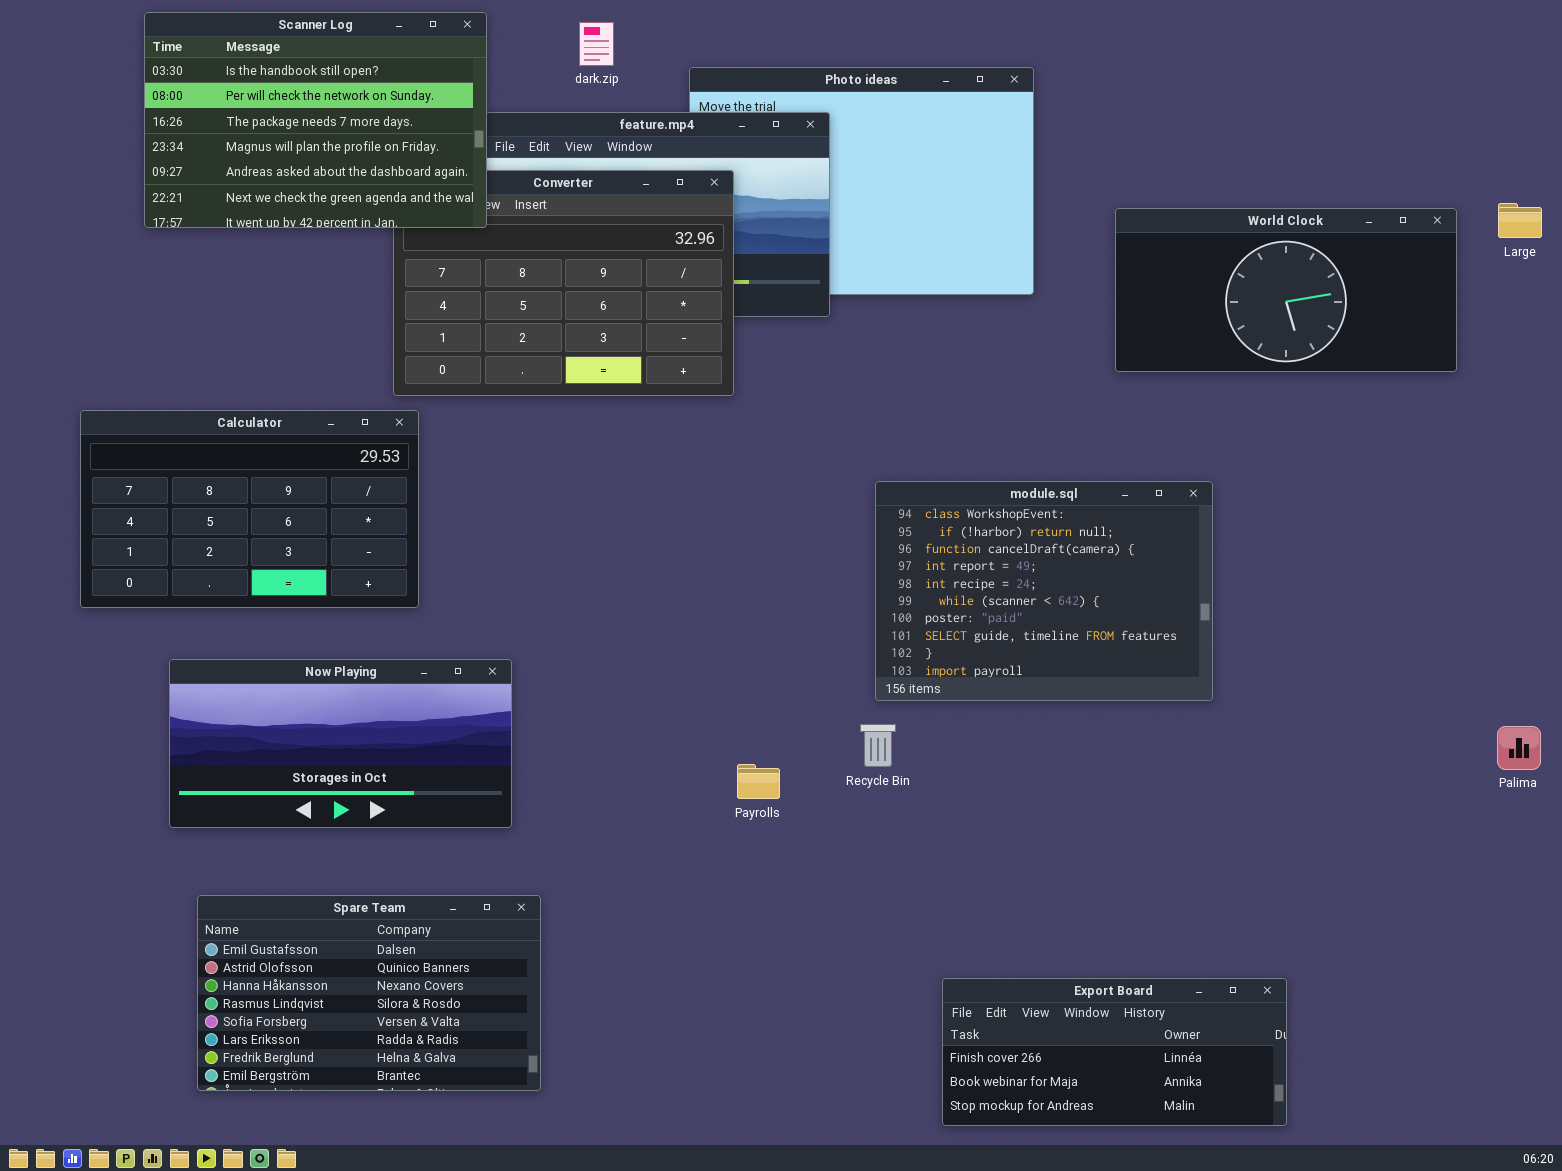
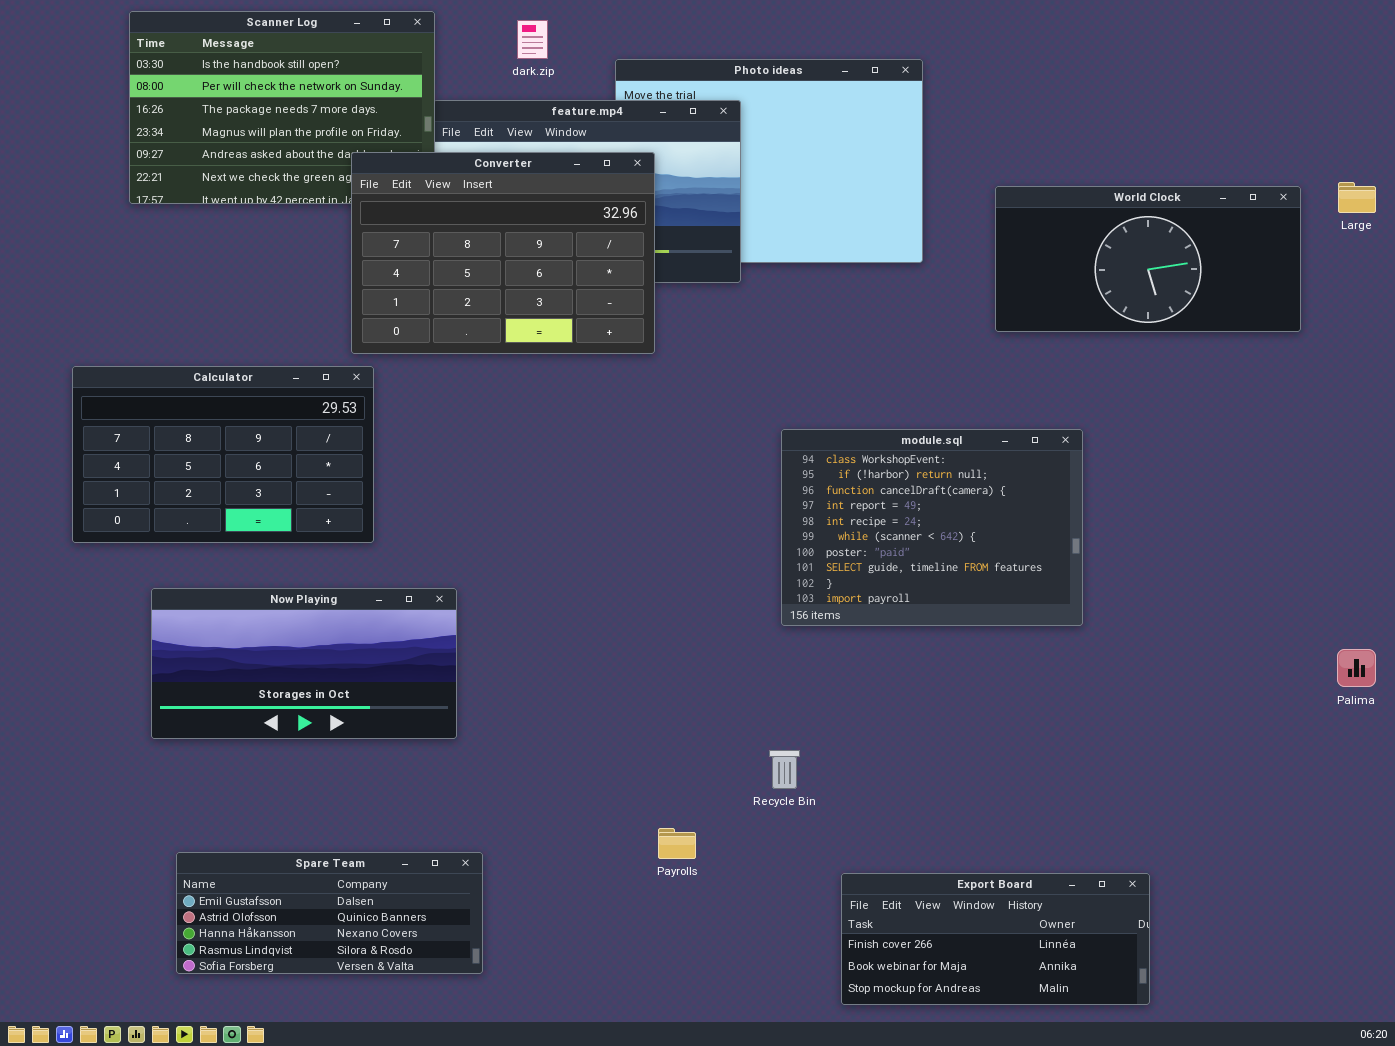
Converter: [393,170,734,396] -> [351,152,655,354], raised
Recycle Bin: [860,724,896,767] -> [769,750,800,789], moved
Payrolls: [737,764,780,799] -> [658,828,696,859], moved
Spare Team: [197,895,541,1091] -> [176,852,483,974], resized

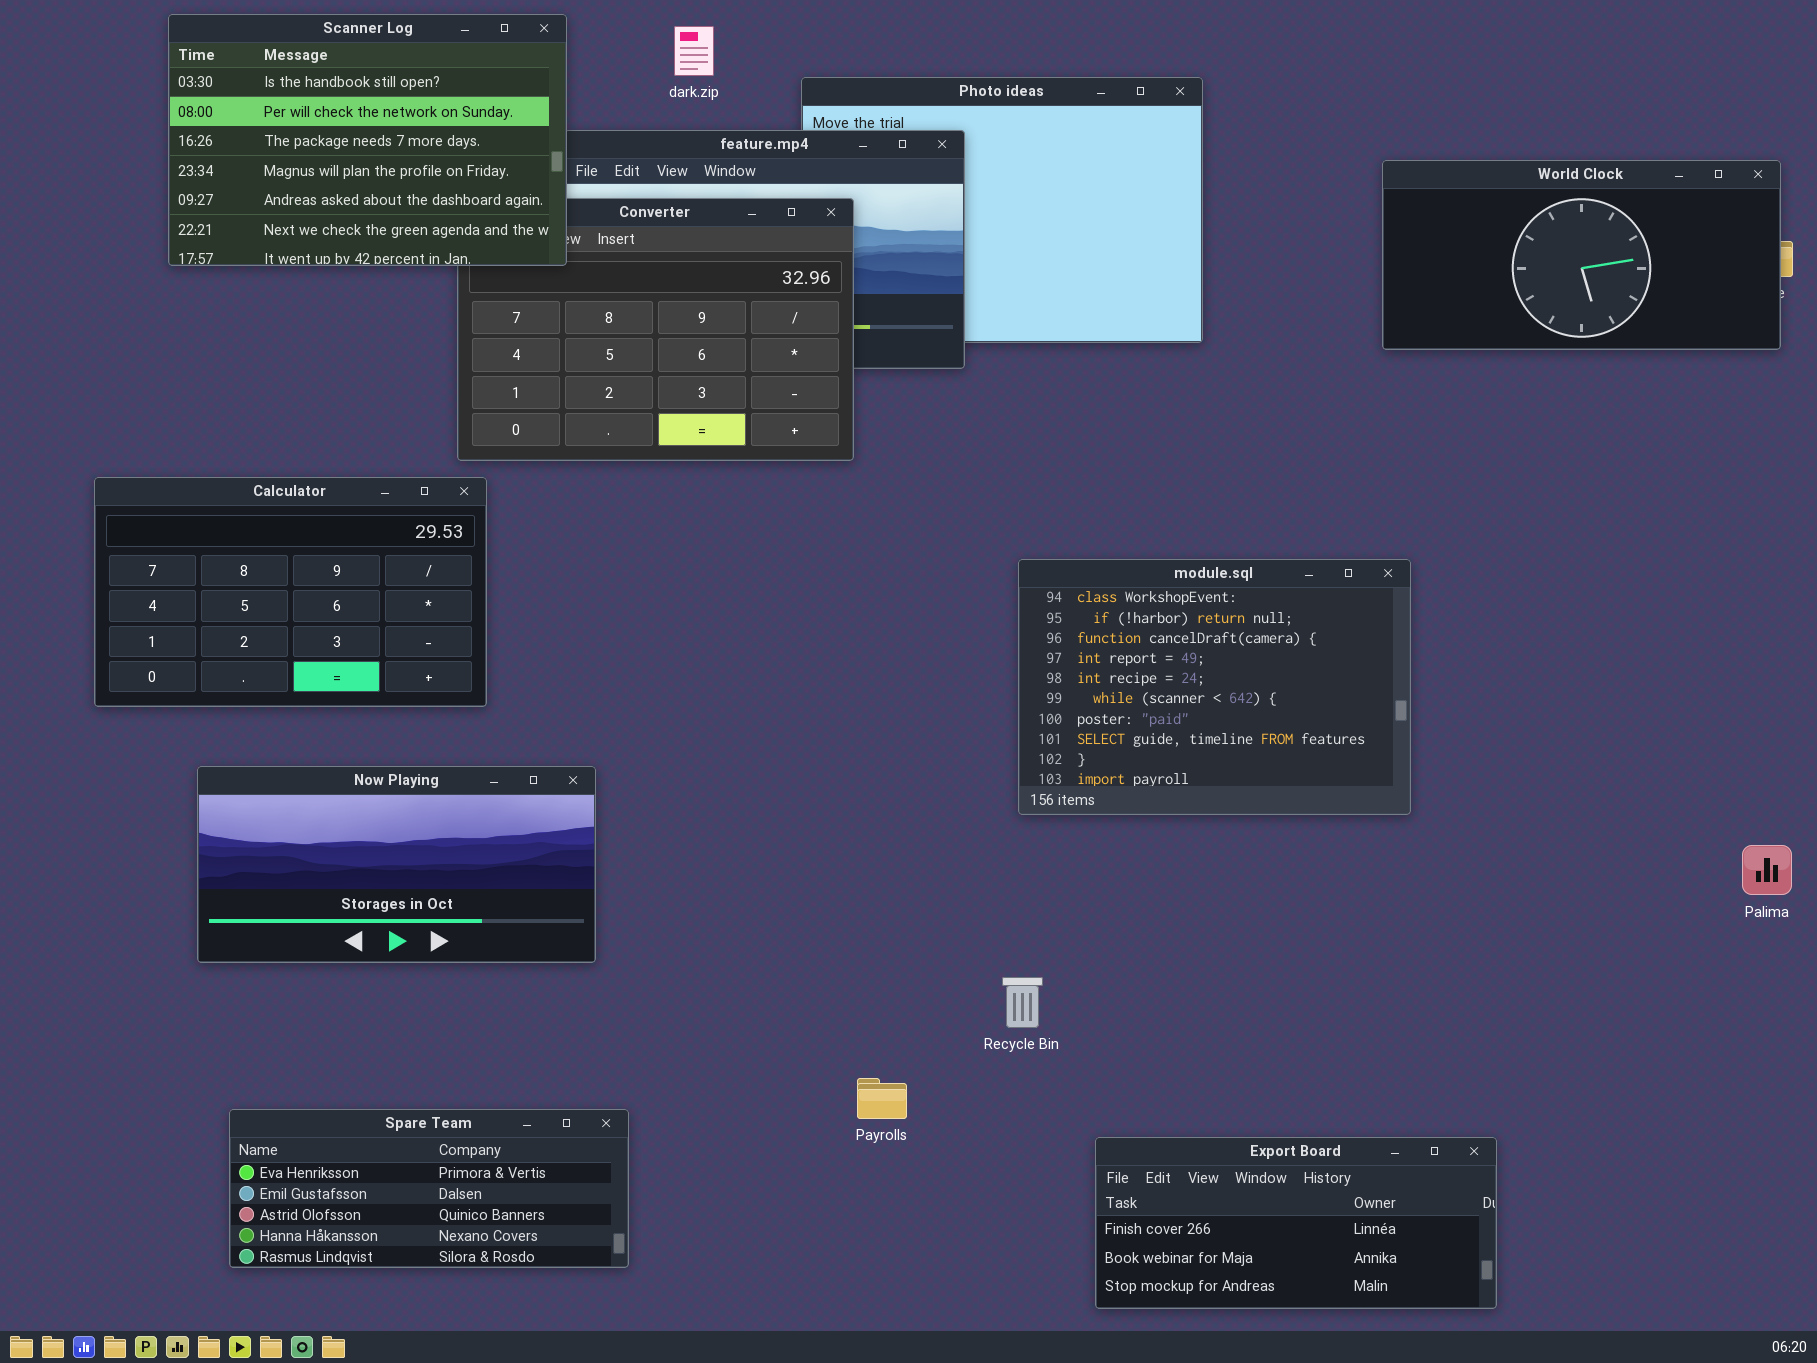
Scanner Log: [129,11,435,204] -> [168,14,567,266], raised
World Clock: [995,186,1301,332] -> [1382,160,1781,350], moved
Spare Team: [176,852,483,974] -> [229,1109,629,1268], scrolled up 1 row

